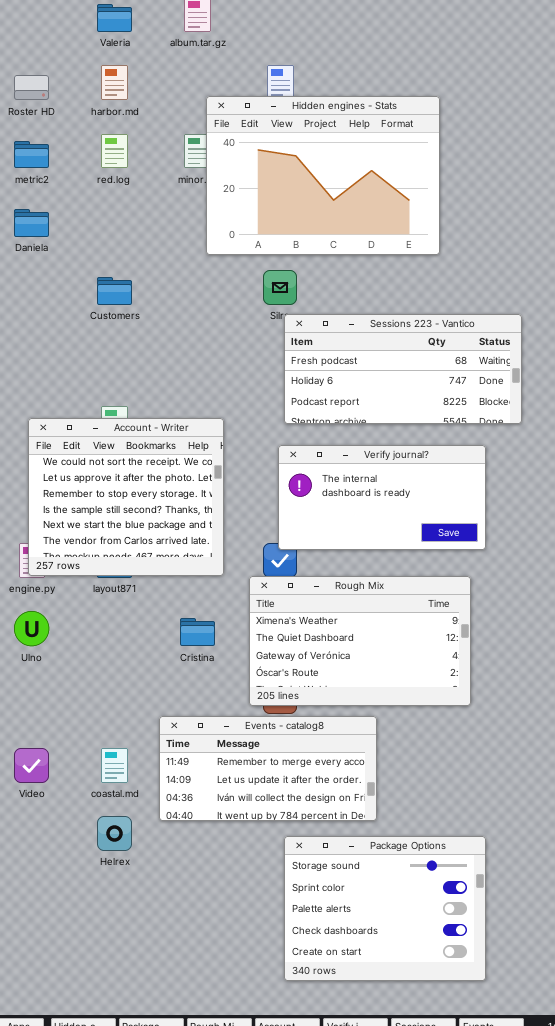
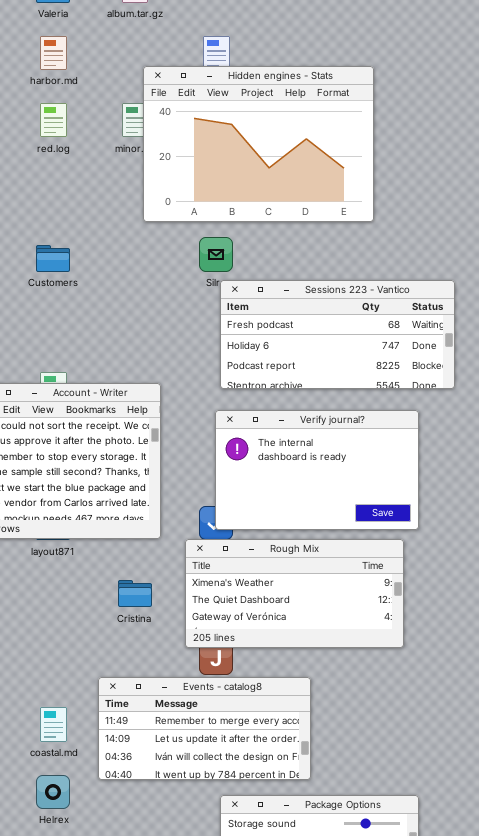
Verify journal?: [278,445,486,550] -> [215,410,419,530], resized
Rough Mix: [249,576,471,706] -> [185,539,404,648], resized

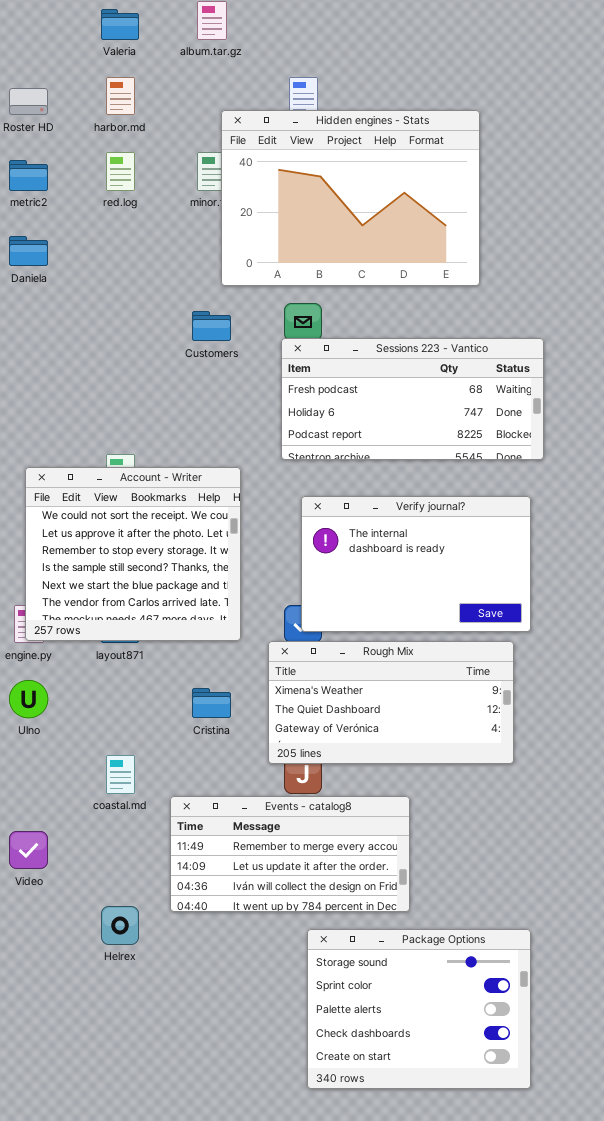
Customers: [36,245,70,272] -> [192,311,231,341], moved
Sessions 223 - Vantico: [220,280,455,389] -> [281,338,544,460], moved
coastal.md: [40,707,67,742] -> [106,755,135,794], moved

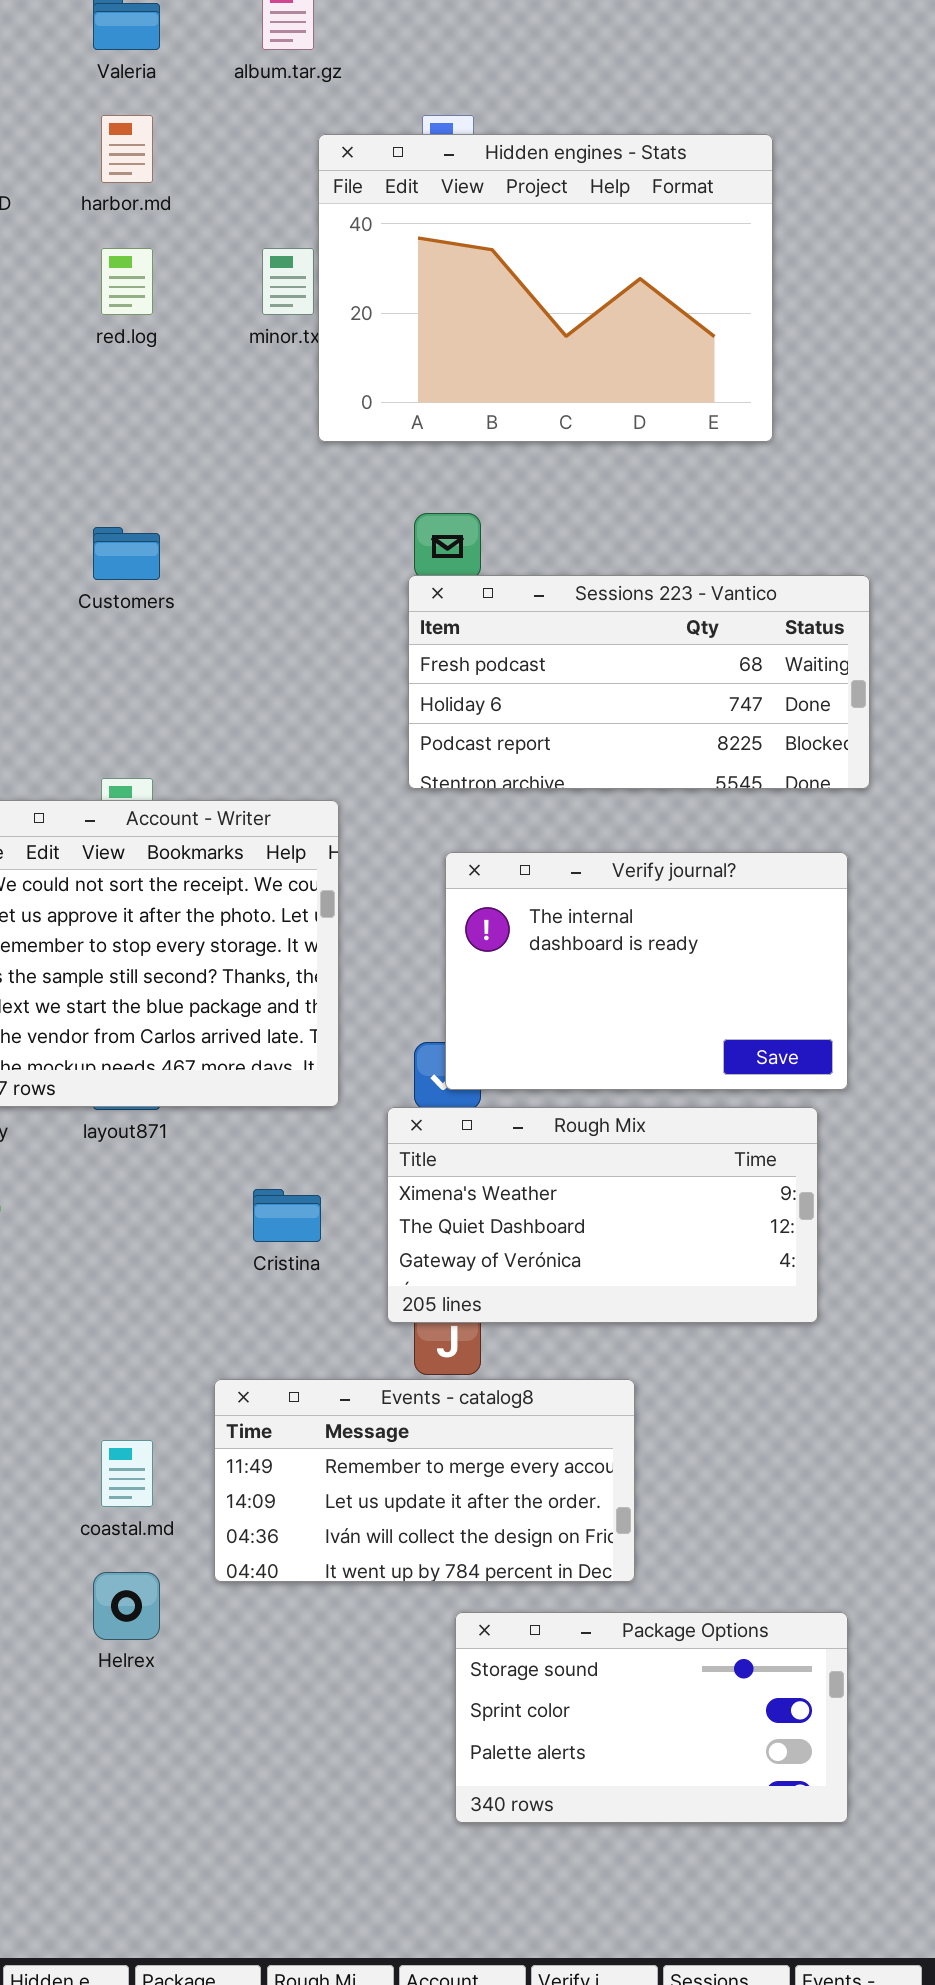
Hidden engines - Stats: [221,110,480,286] -> [318,134,773,442], moved
Customers: [192,311,231,341] -> [93,527,160,580], moved
coastal.md: [106,755,135,794] -> [101,1440,153,1507], moved
Package Options: [307,929,531,1089] -> [455,1612,848,1823], resized

